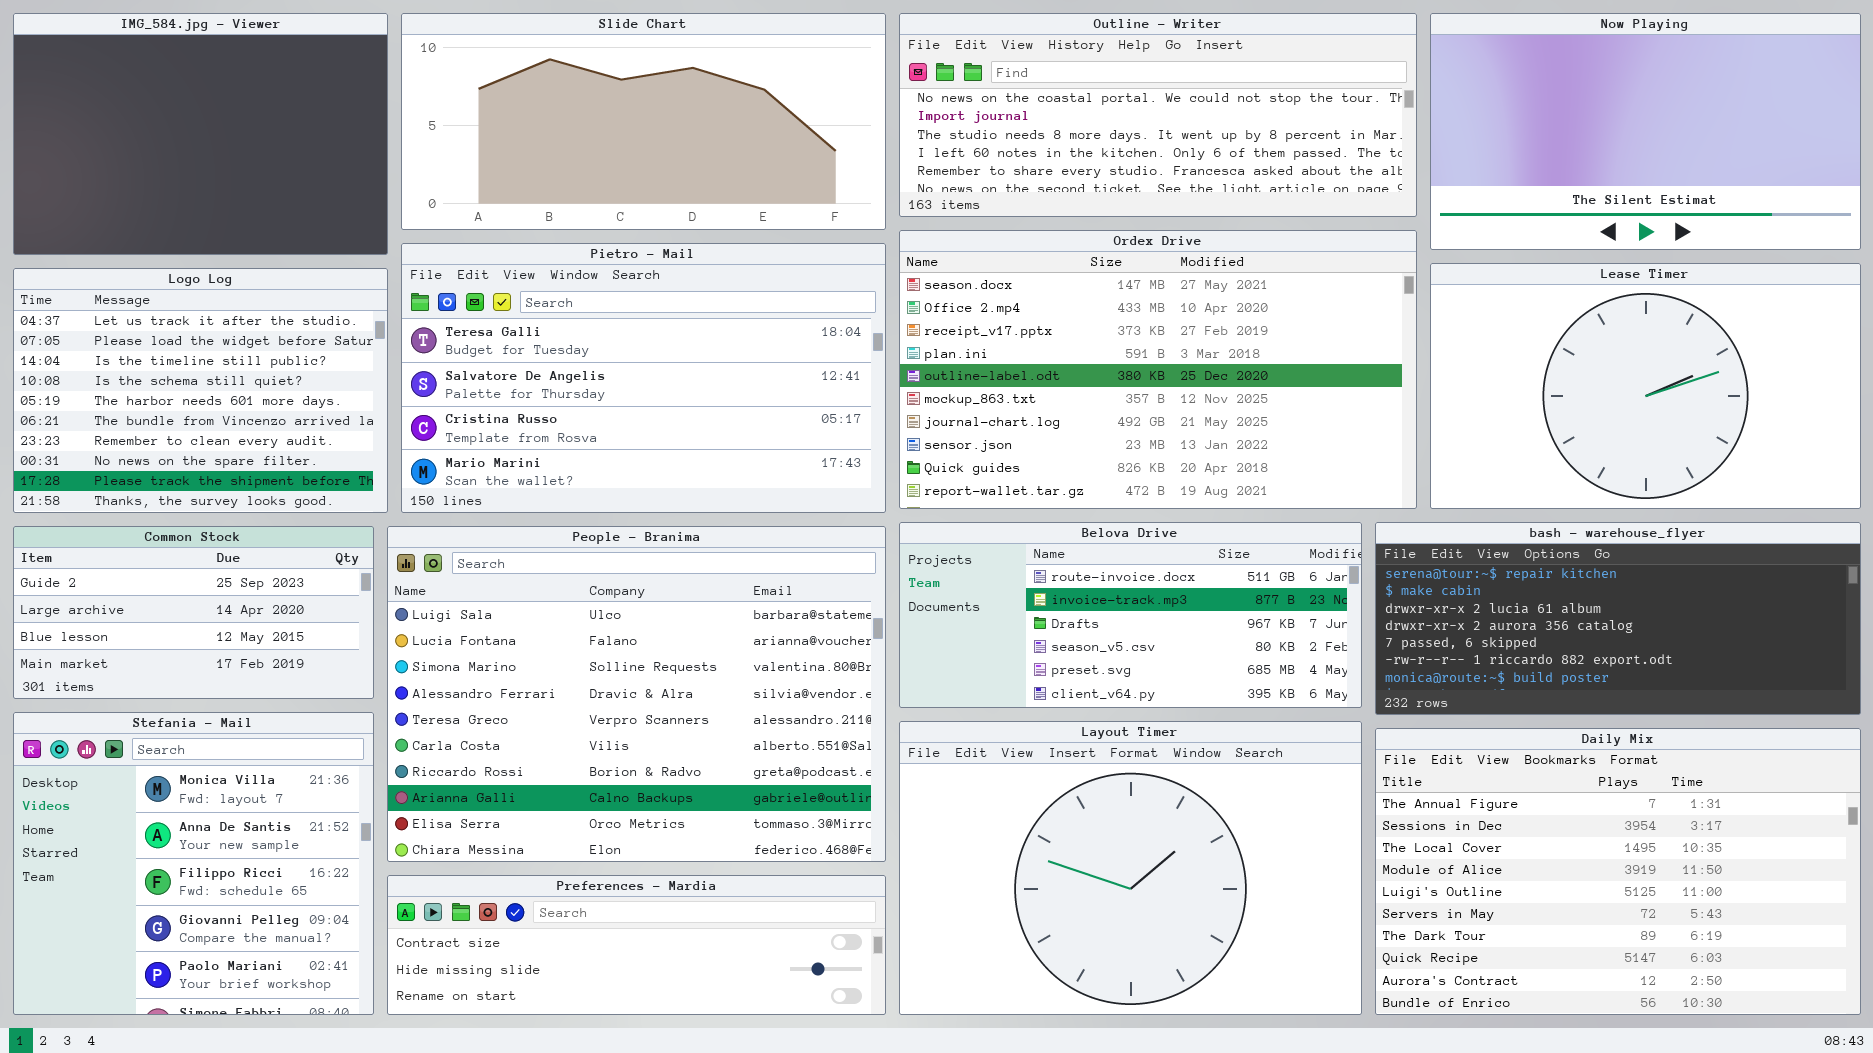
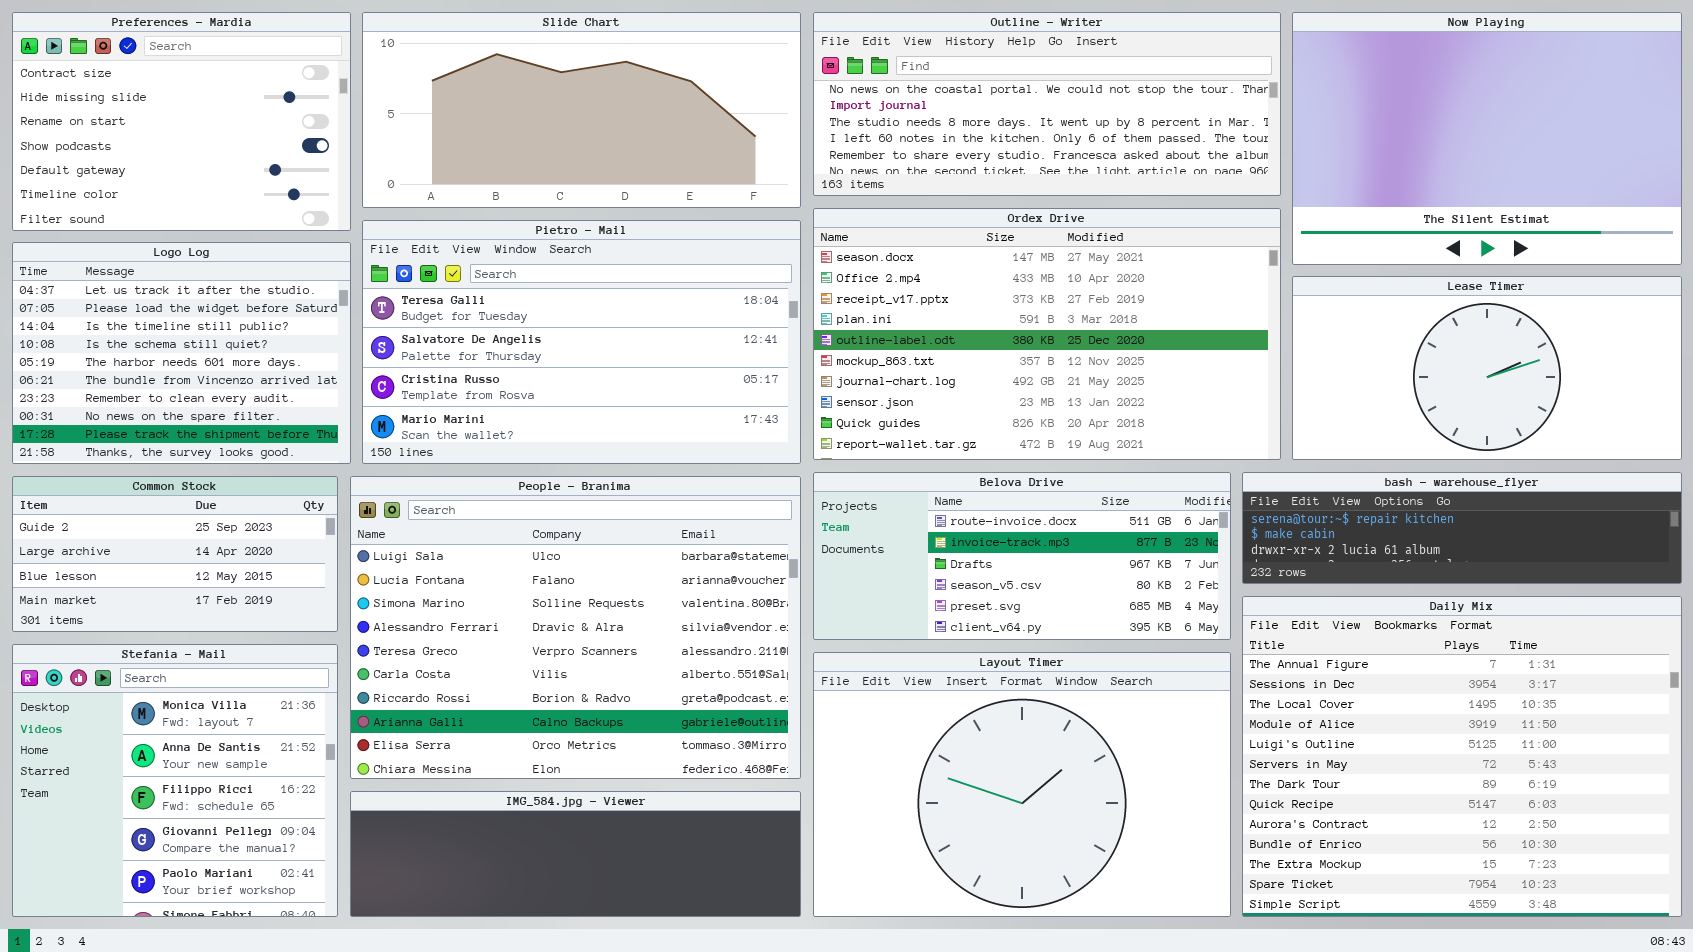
IMG_584.jpg - Viewer: [13,13,388,255] -> [350,791,801,917], moved, resized
Now Playing: [1430,13,1861,250] -> [1292,12,1682,265], resized
Lease Timer: [1430,263,1861,509] -> [1292,276,1682,460], resized
bash - warehouse_flyer: [1375,522,1861,715] -> [1242,472,1682,584], resized
Daily Mix: [1375,728,1861,1015] -> [1242,596,1682,917], resized
Preferences - Mardia: [387,875,886,1015] -> [12,12,351,231], moved, resized

